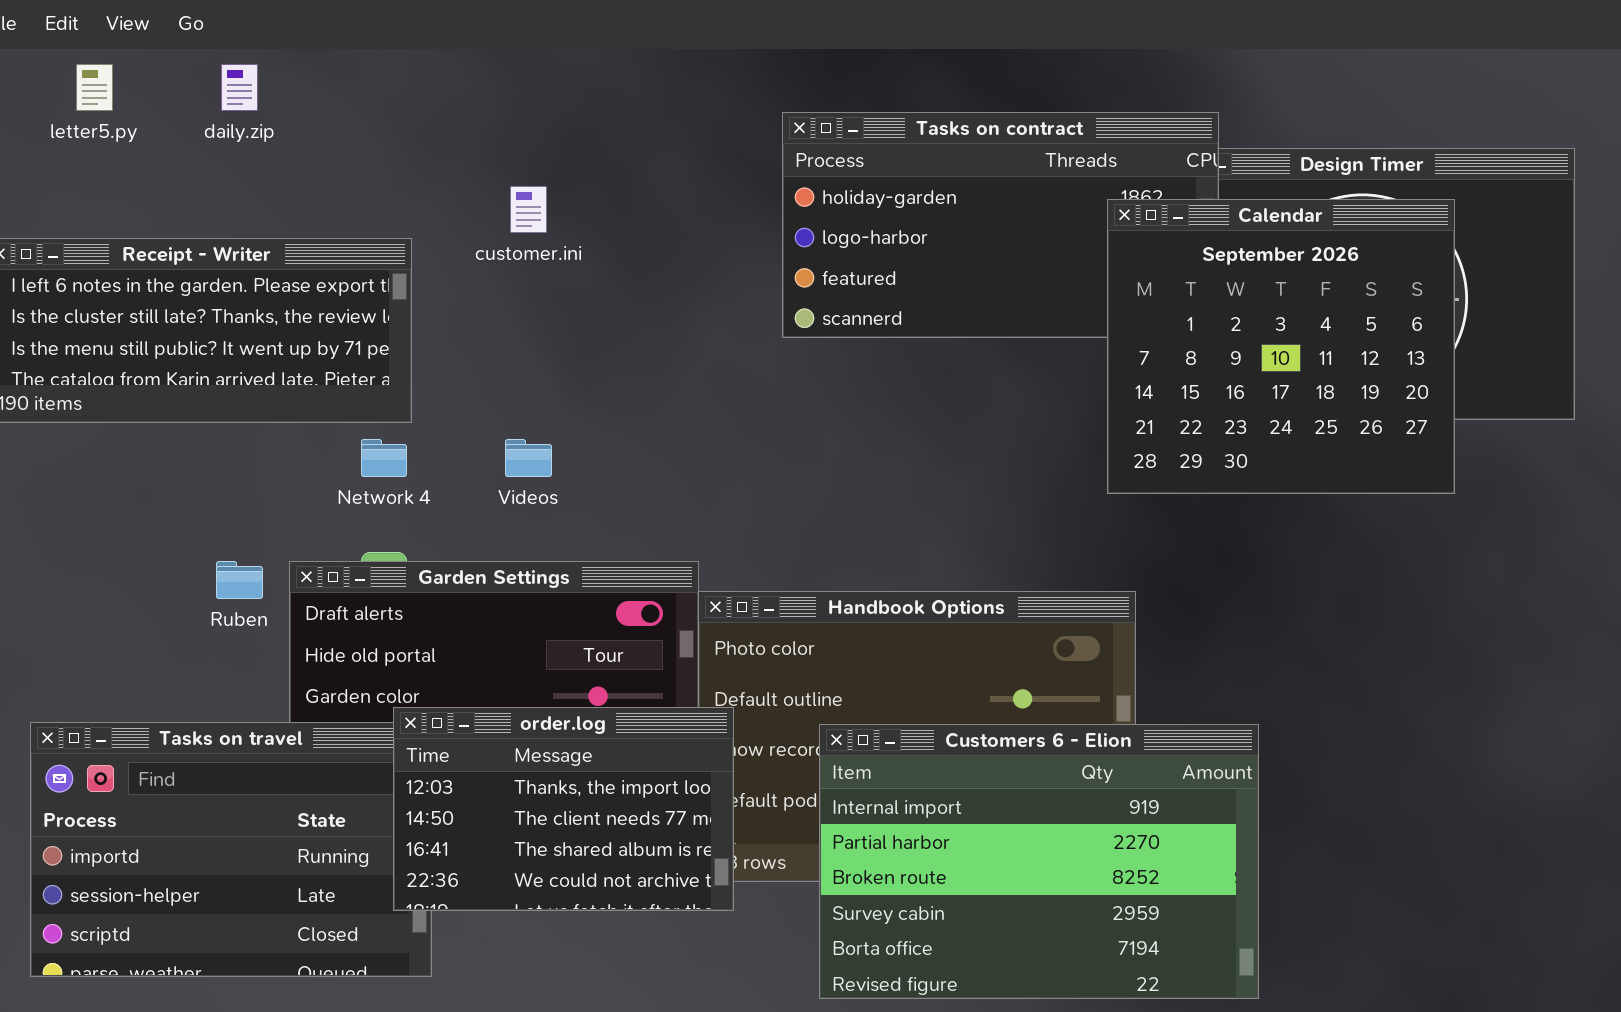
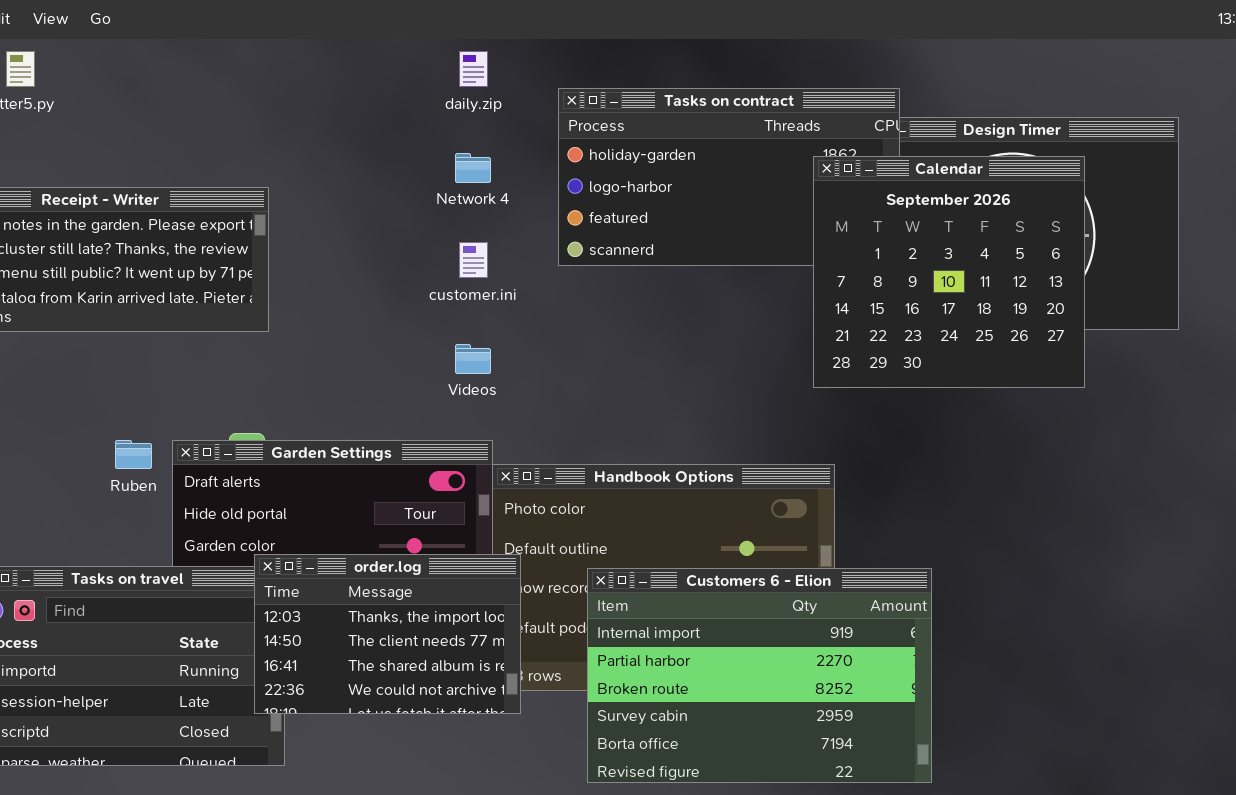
daily.zip: [221,64,258,111] -> [459,51,488,87], moved
customer.ini: [510,186,547,233] -> [459,242,488,278], moved
Network 4: [361,439,407,477] -> [455,153,491,183], moved
Videos: [505,439,552,477] -> [455,344,491,374], moved

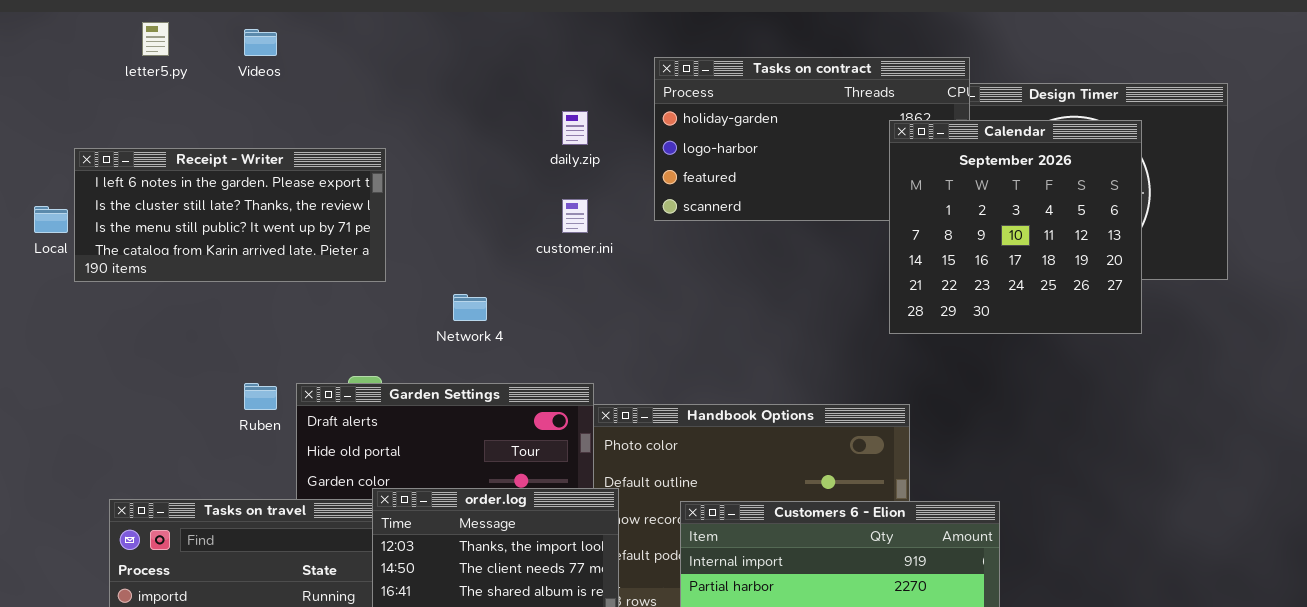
daily.zip: [459,51,488,87] -> [562,111,588,145], moved
Network 4: [455,153,491,183] -> [453,294,487,321], moved
Videos: [455,344,491,374] -> [244,29,277,56], moved

